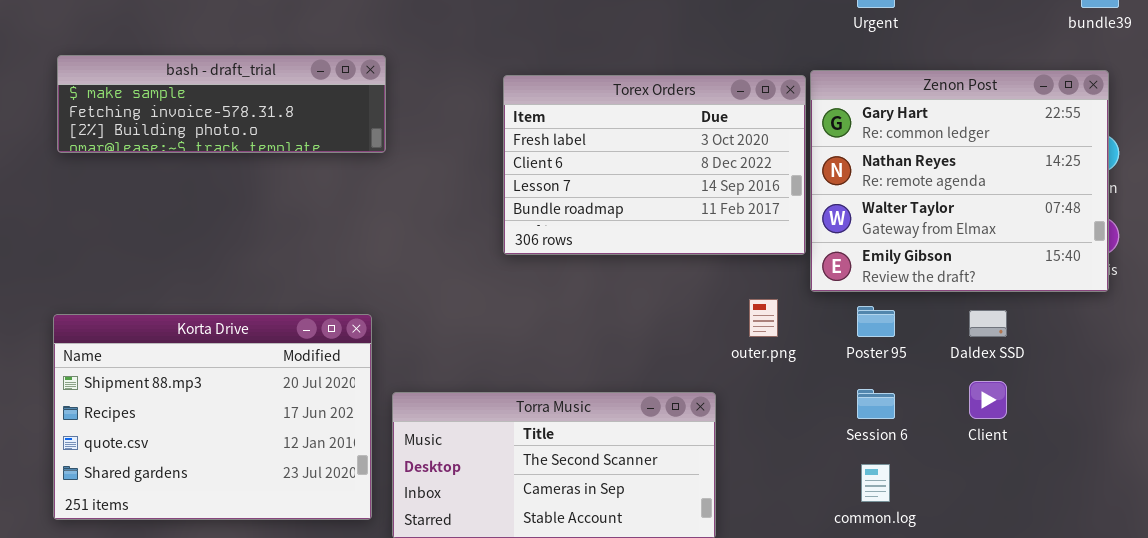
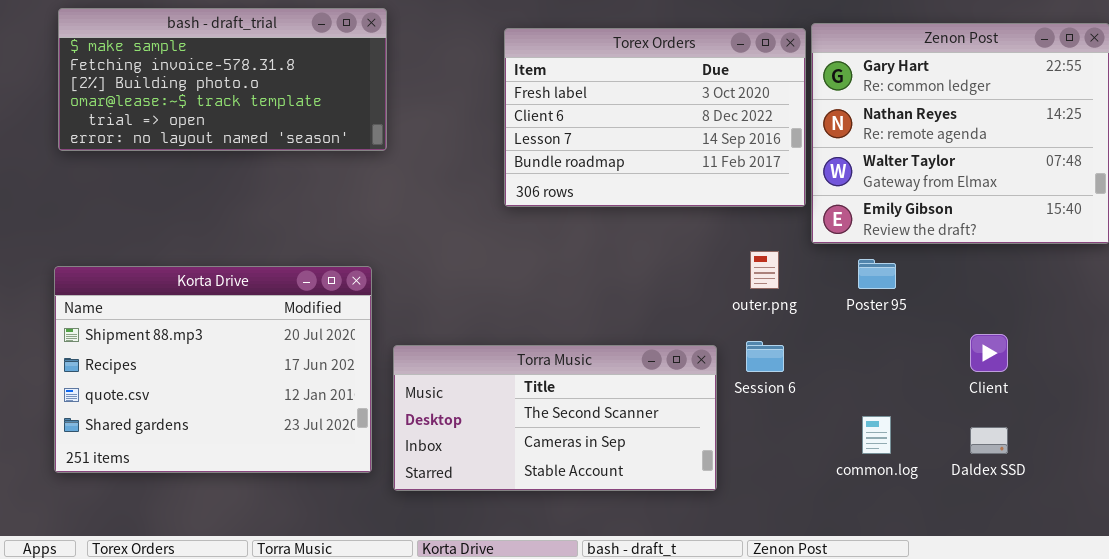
bash - draft_trial: [57,55,386,153] -> [58,8,387,151], resized
Daldex SSD: [969,310,1007,337] -> [970,427,1008,454], moved
Session 6: [857,389,895,419] -> [746,341,784,372], moved

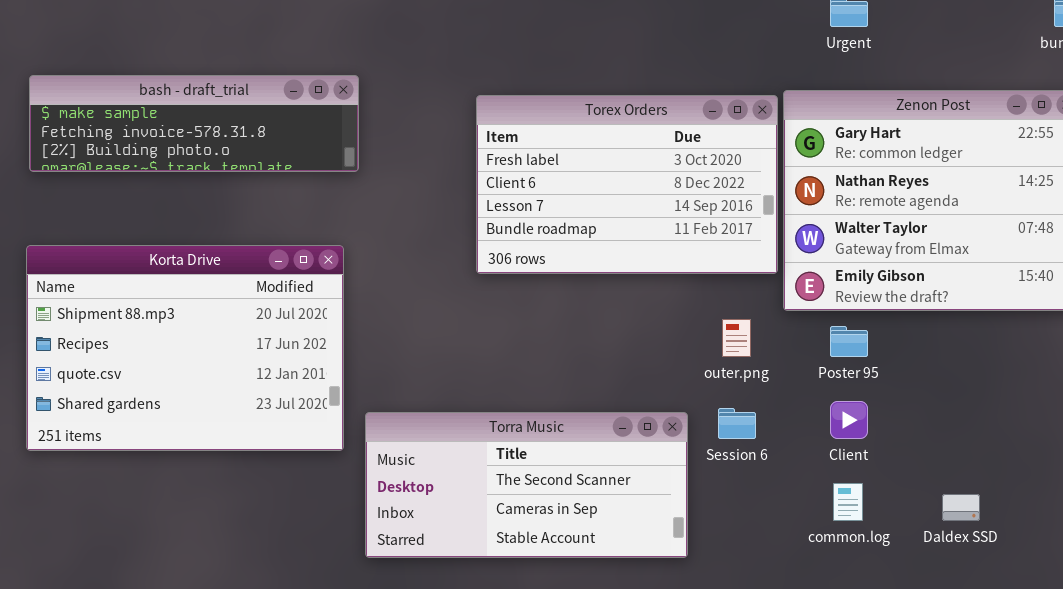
bash - draft_trial: [58,8,387,151] -> [29,75,359,172], resized
Korta Drive: [54,266,372,473] -> [26,245,344,451], moved
Client: [970,334,1008,372] -> [830,401,868,439], moved

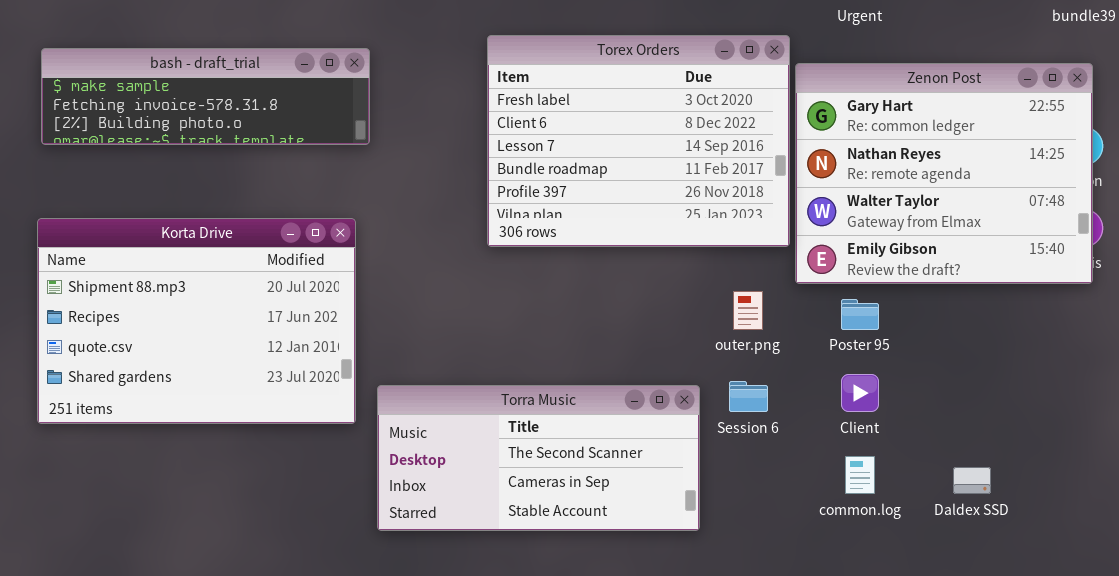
Torex Orders: [476,95,778,274] -> [487,35,790,247], resized

